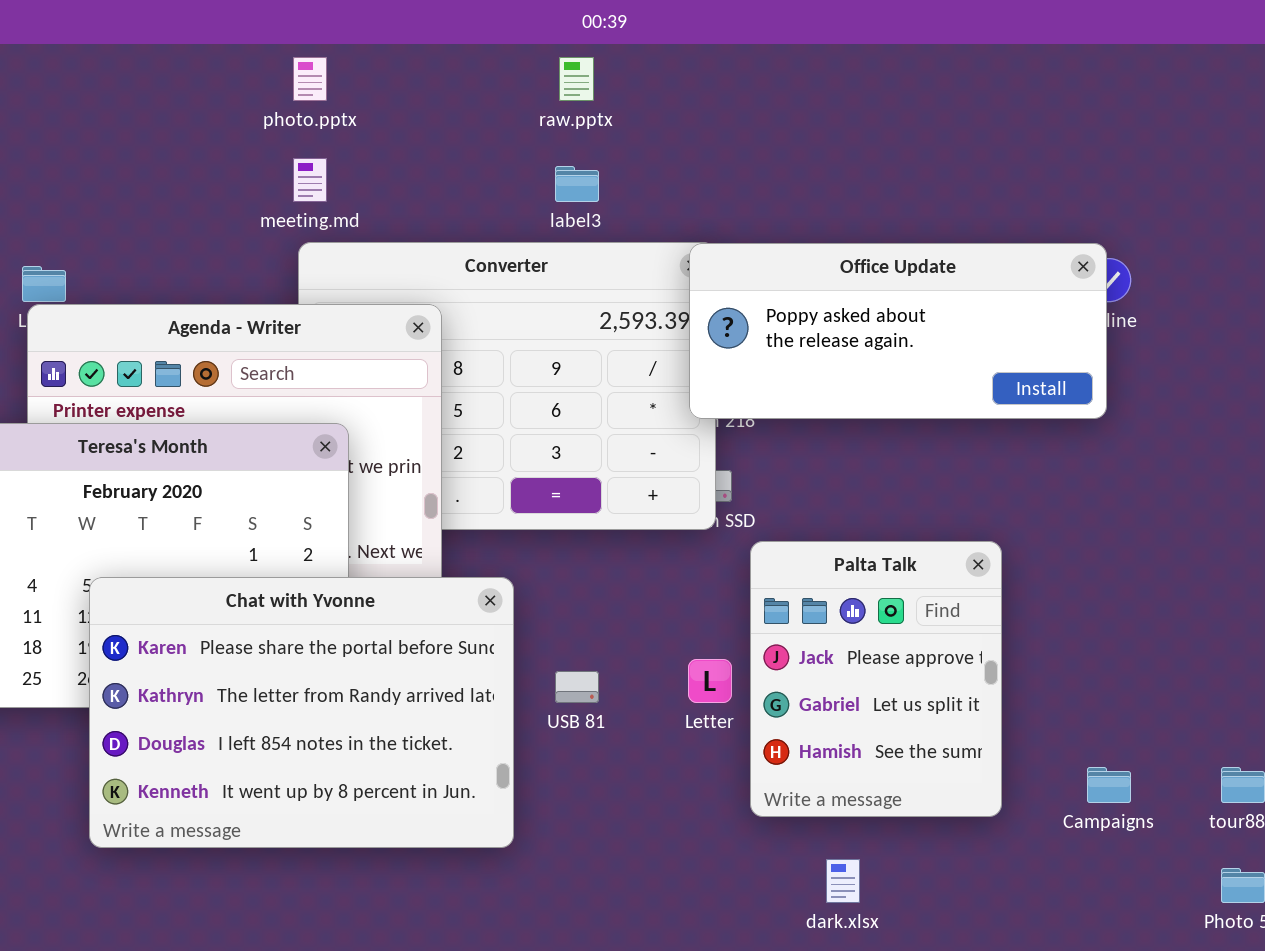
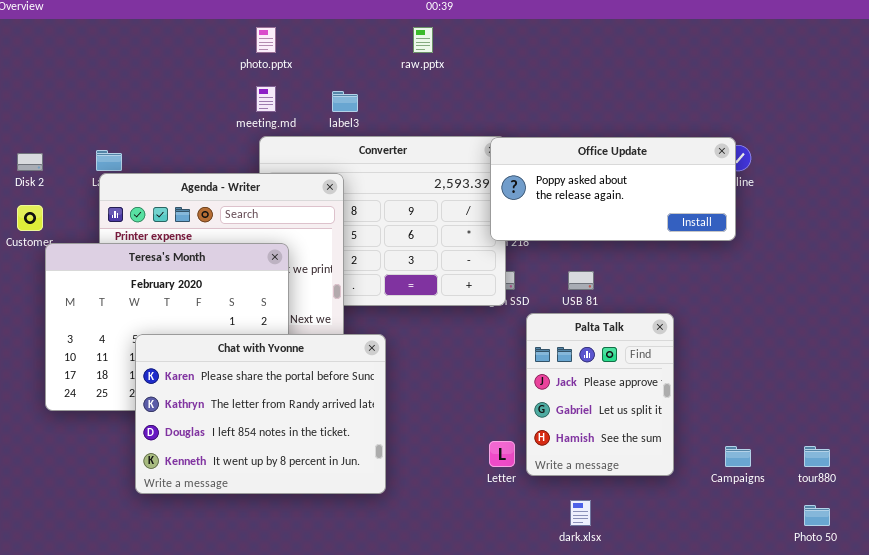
label3: [555,166,599,202] -> [332,91,358,112], moved
Letter: [688,659,732,703] -> [489,441,515,467], moved
USB 81: [555,671,599,703] -> [568,271,594,290], moved

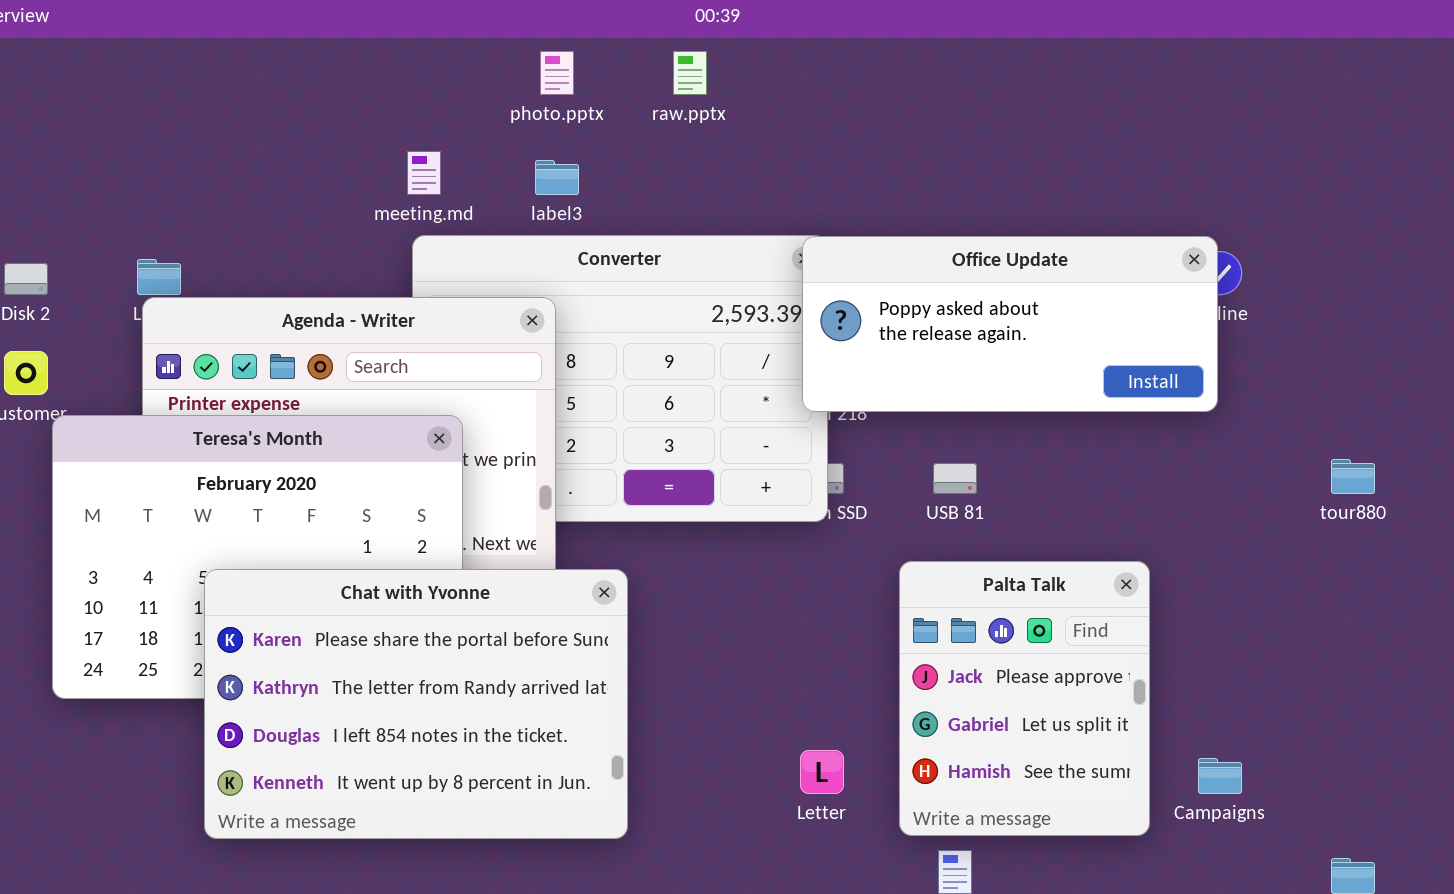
photo.pptx: [256,27,276,53] -> [540,51,574,95], moved
Palta Talk: [526,313,674,476] -> [899,561,1150,836], moved
tour880: [804,446,830,467] -> [1331,459,1375,494], moved

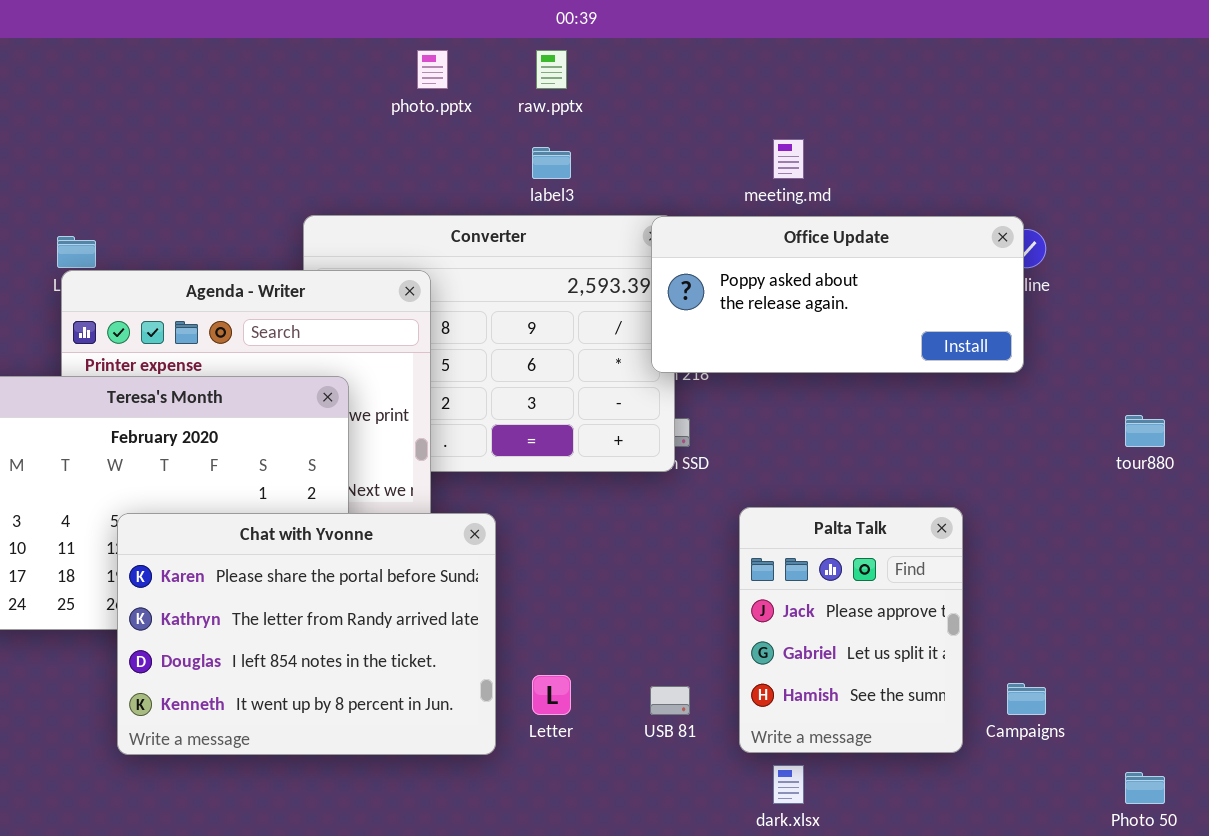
meeting.md: [407,151,441,195] -> [773,139,804,179], moved
label3: [535,160,579,195] -> [532,147,571,179], moved
USB 81: [933,463,977,494] -> [650,686,690,715], moved
Letter: [800,750,844,794] -> [532,675,571,715], moved

